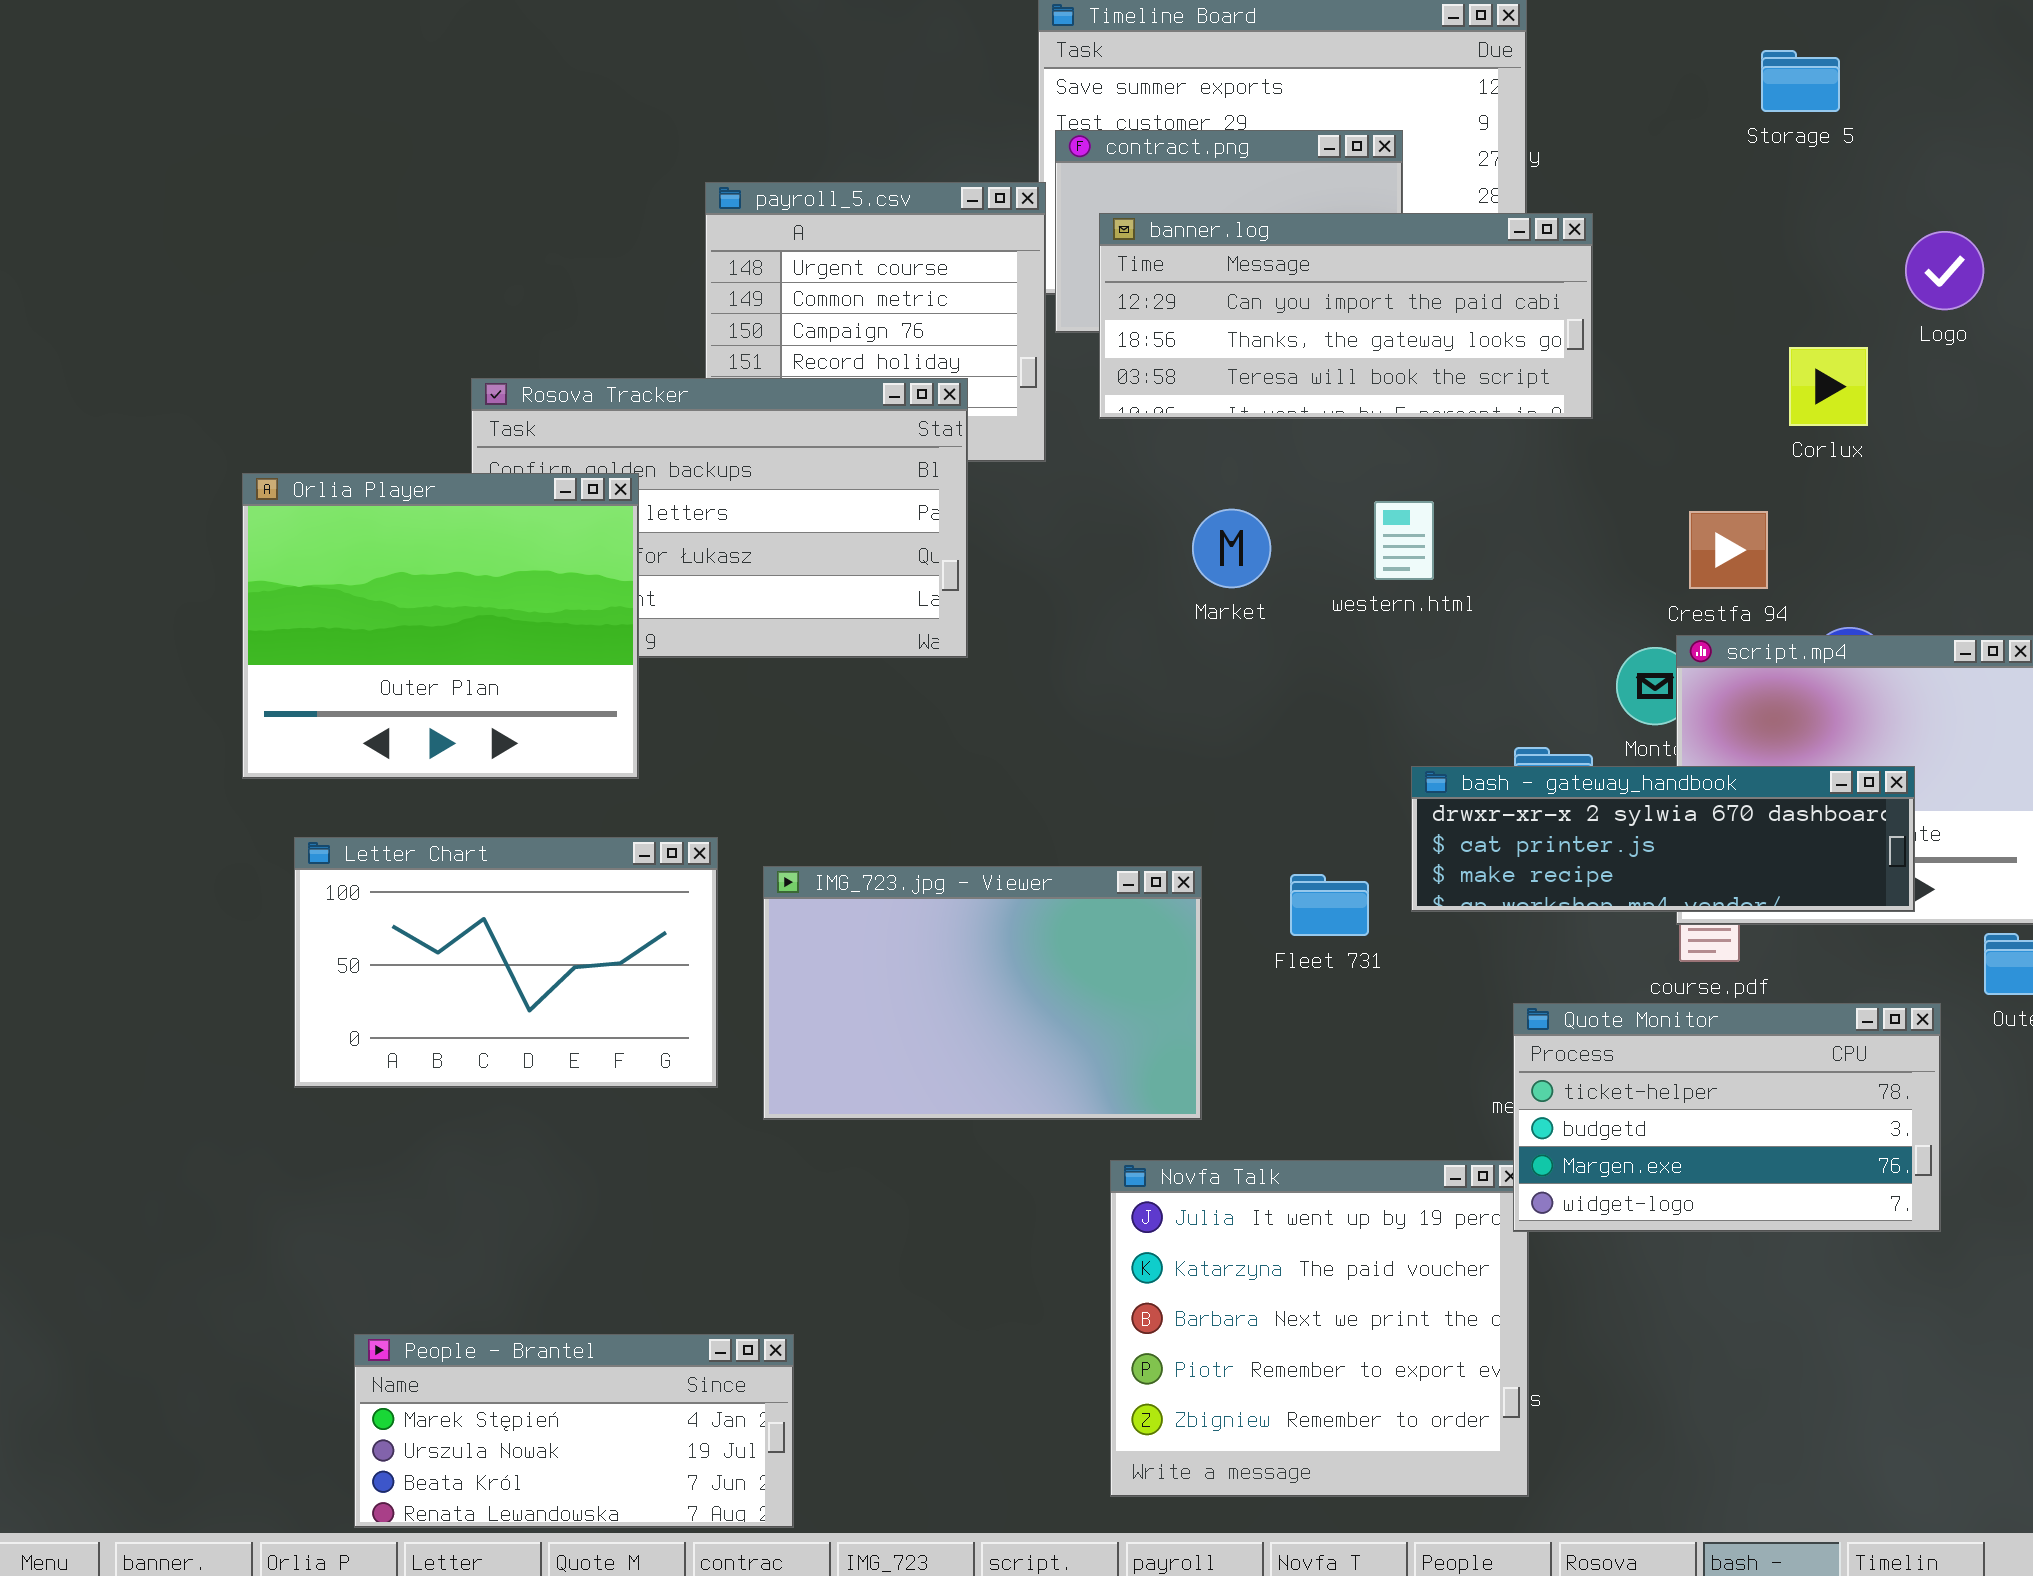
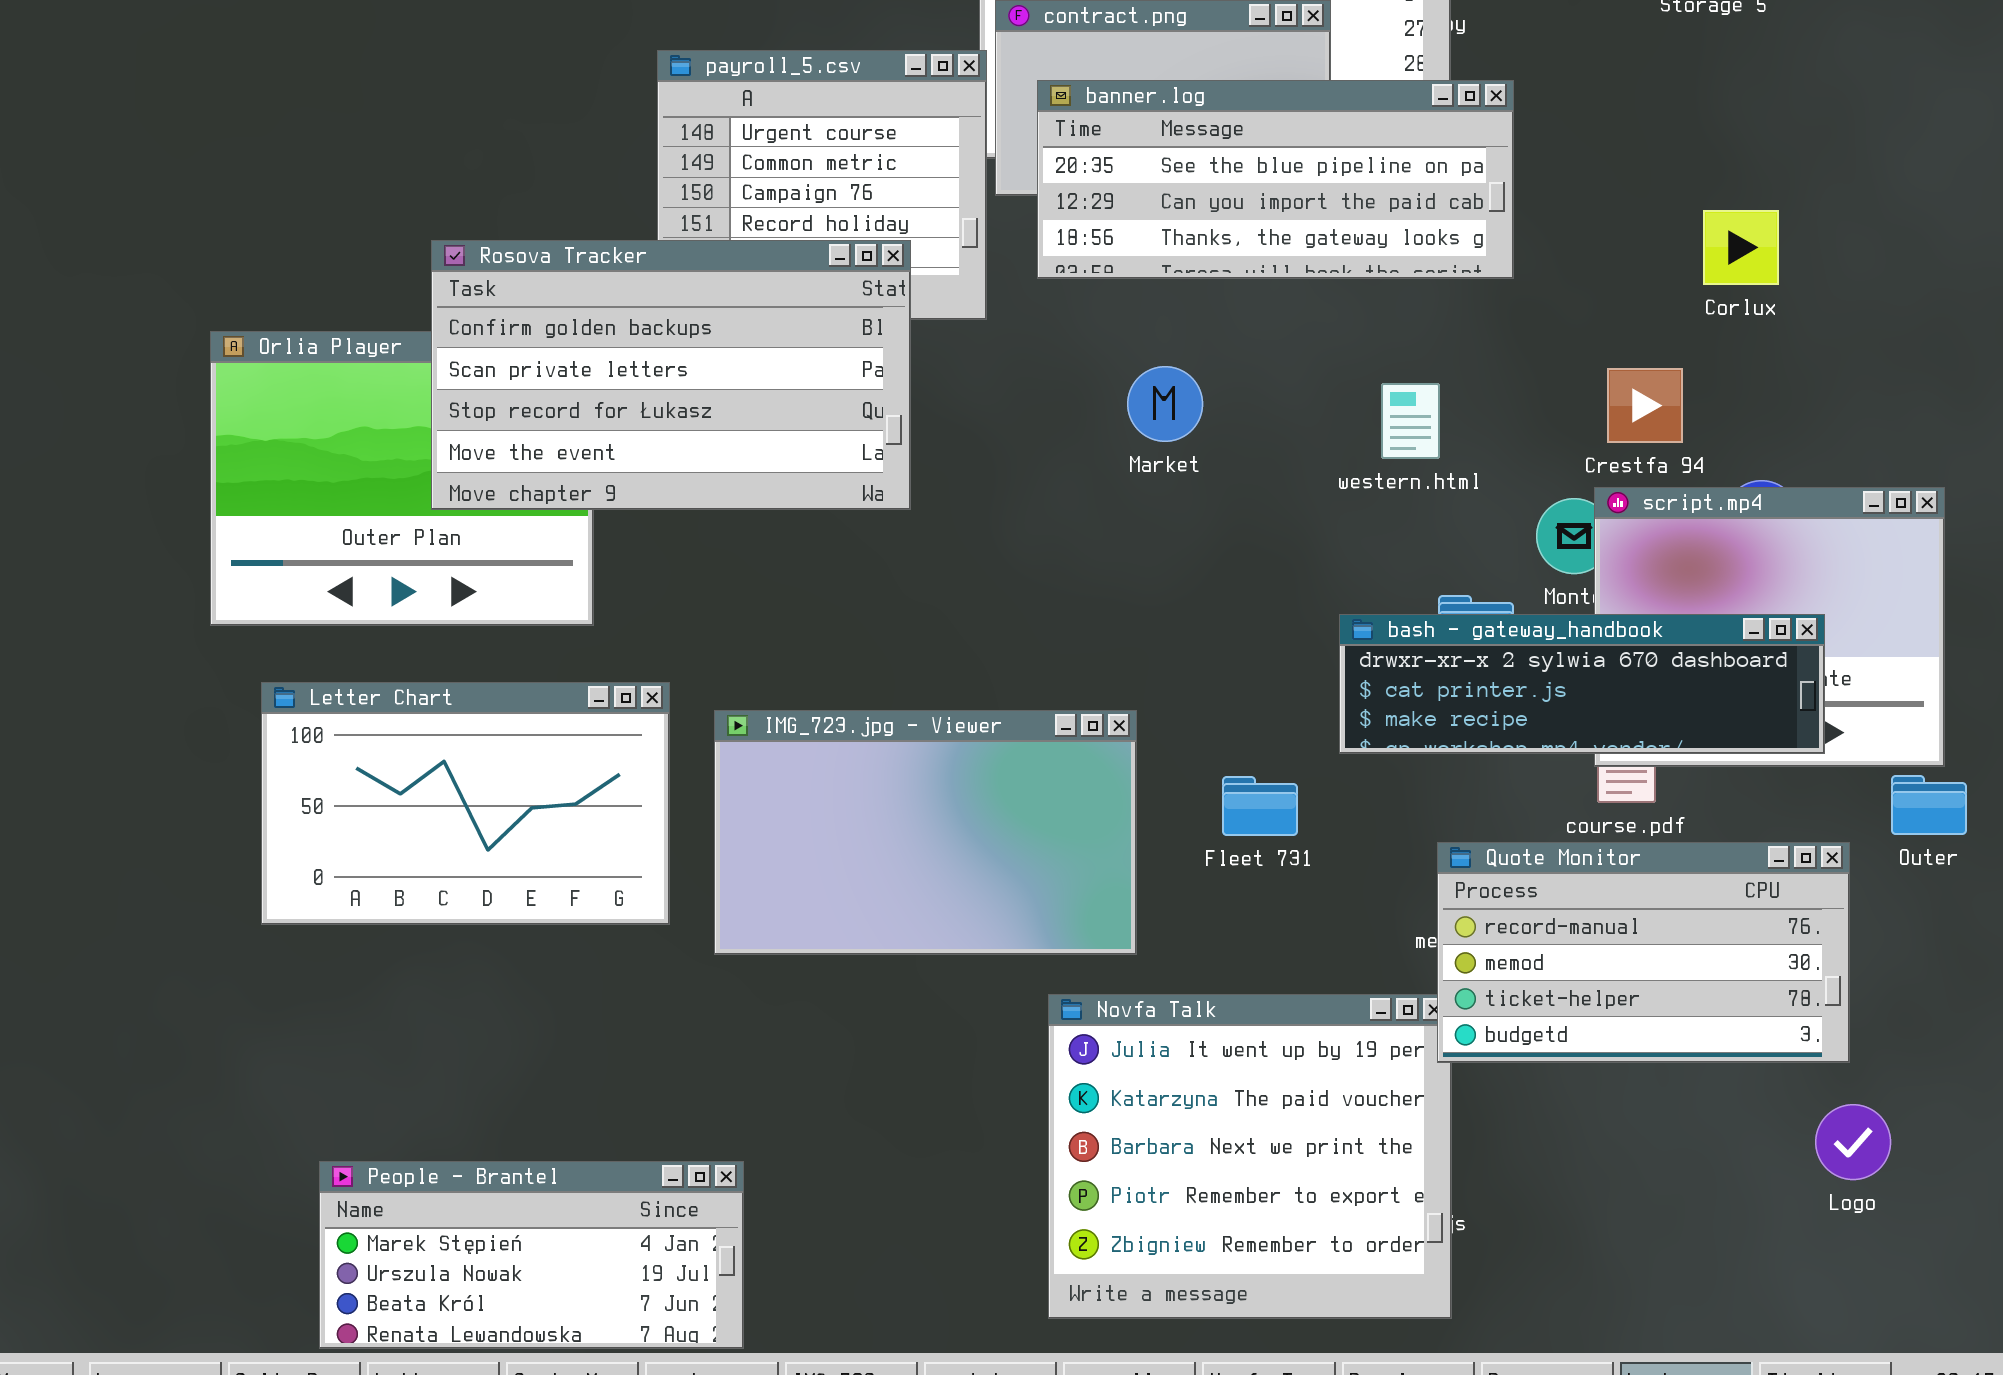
banner.log: [1099,213,1593,419] -> [1037,80,1514,279], scrolled up 1 row
Logo: [1905,231,1984,310] -> [1815,1104,1891,1180], moved
Rosova Tracker: [471,378,968,658] -> [431,240,911,510], raised
western.html: [1374,501,1434,580] -> [1381,383,1440,459], moved
Fleet 731: [1290,874,1369,936] -> [1222,776,1298,836], moved
Quote Monitor: [1513,1003,1941,1232] -> [1437,842,1850,1063], scrolled up 2 rows

